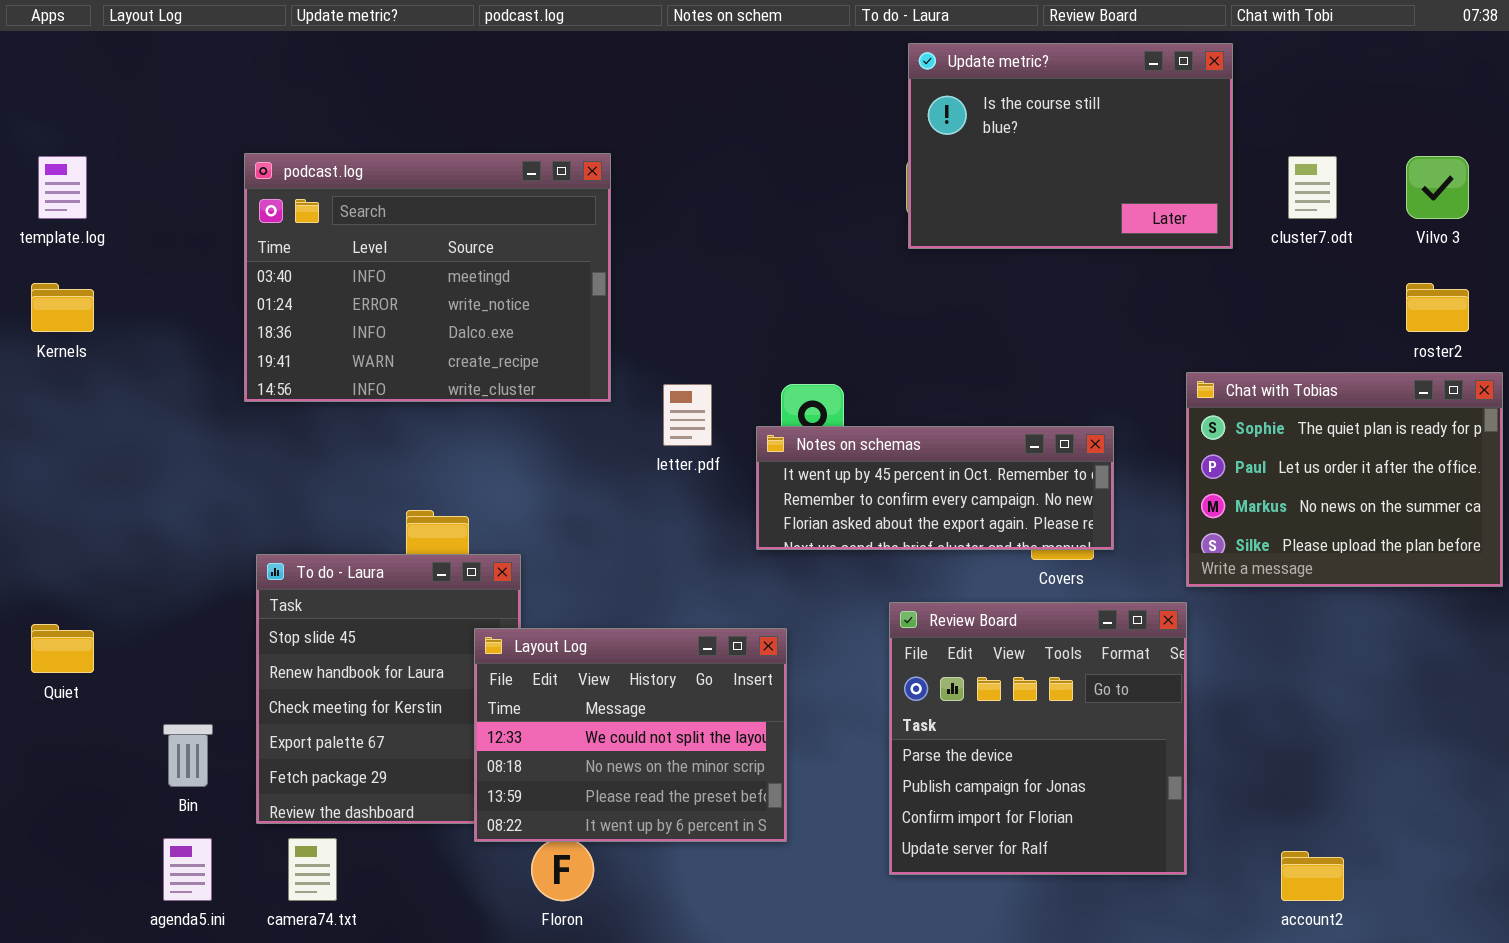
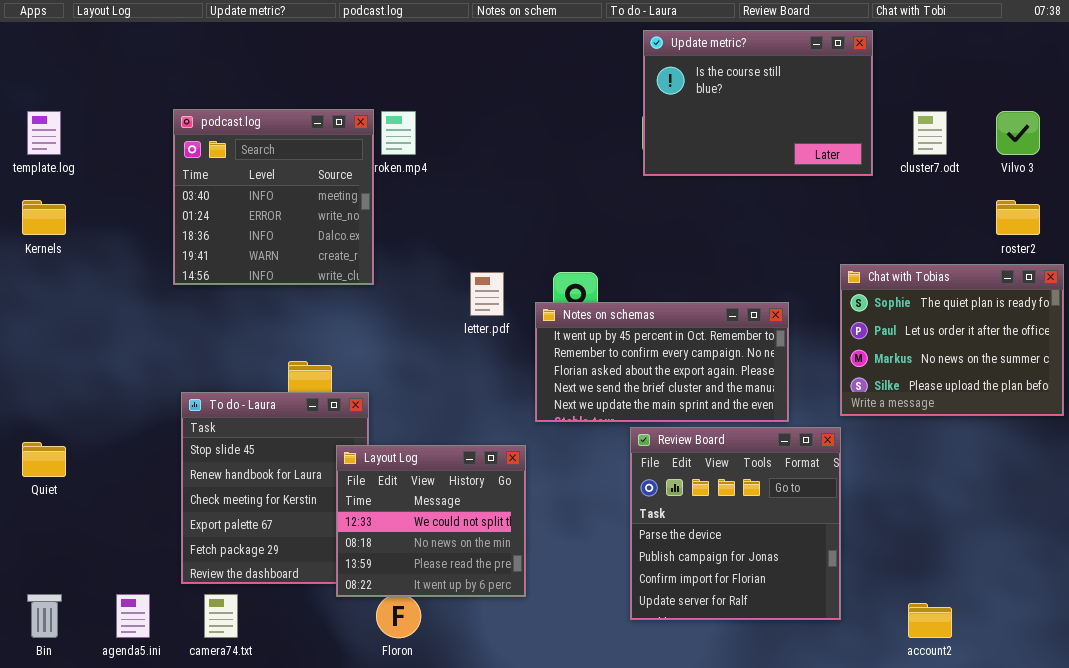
podcast.log: [244,153,611,402] -> [173,109,374,285], resized
Notes on schemas: [756,426,1114,550] -> [535,302,789,422], resized
Layout Log: [474,628,787,842] -> [336,445,526,597], resized
Bin: [163,724,213,787] -> [27,594,62,638], moved

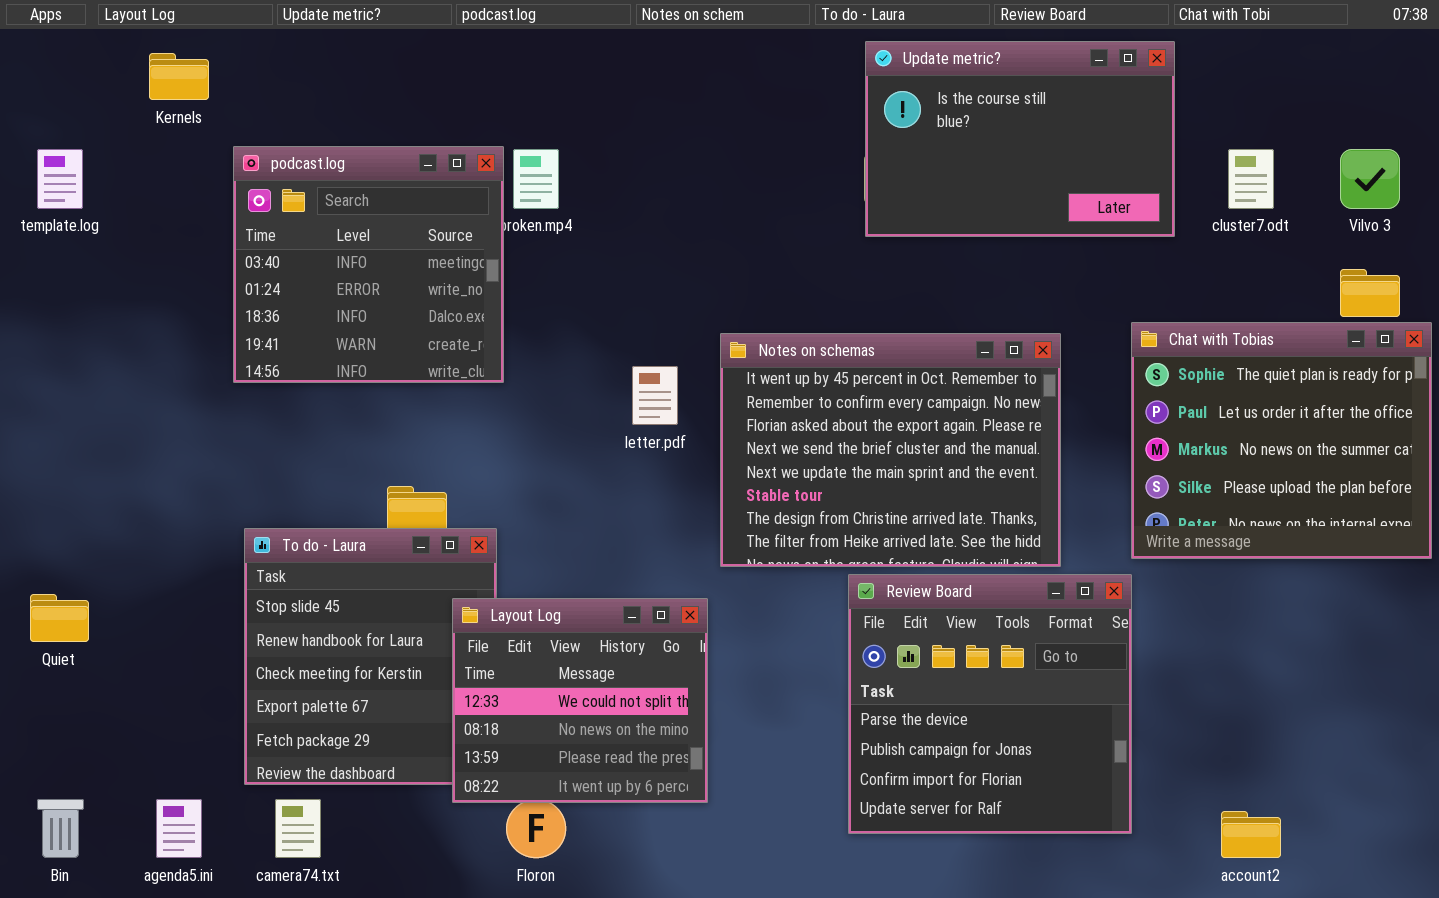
Kernels: [22,200,66,235] -> [149,53,209,100], moved
Chat with Tobias: [840,264,1064,416] -> [1131,322,1432,559], resized
Notes on schemas: [535,302,789,422] -> [720,333,1061,567], resized

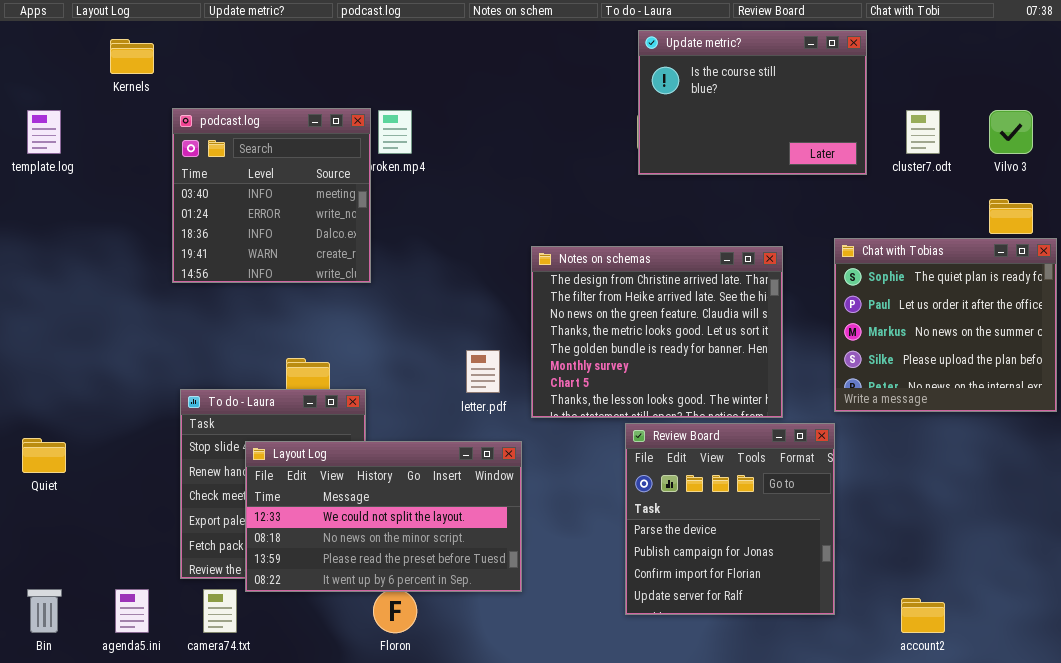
Notes on schemas: [720,333,1061,567] -> [531,246,783,418], scrolled down 6 rows
letter.pdf: [632,366,678,425] -> [466,350,500,393], moved
Layout Log: [452,598,708,803] -> [245,441,522,592], resized

